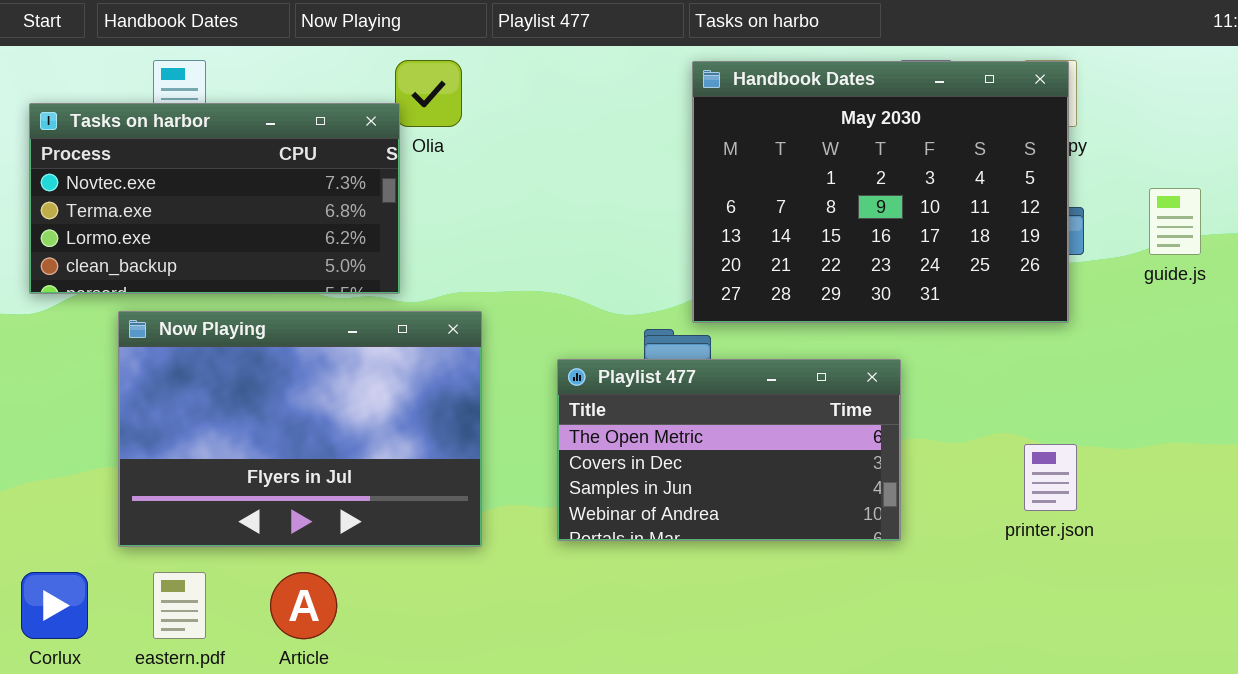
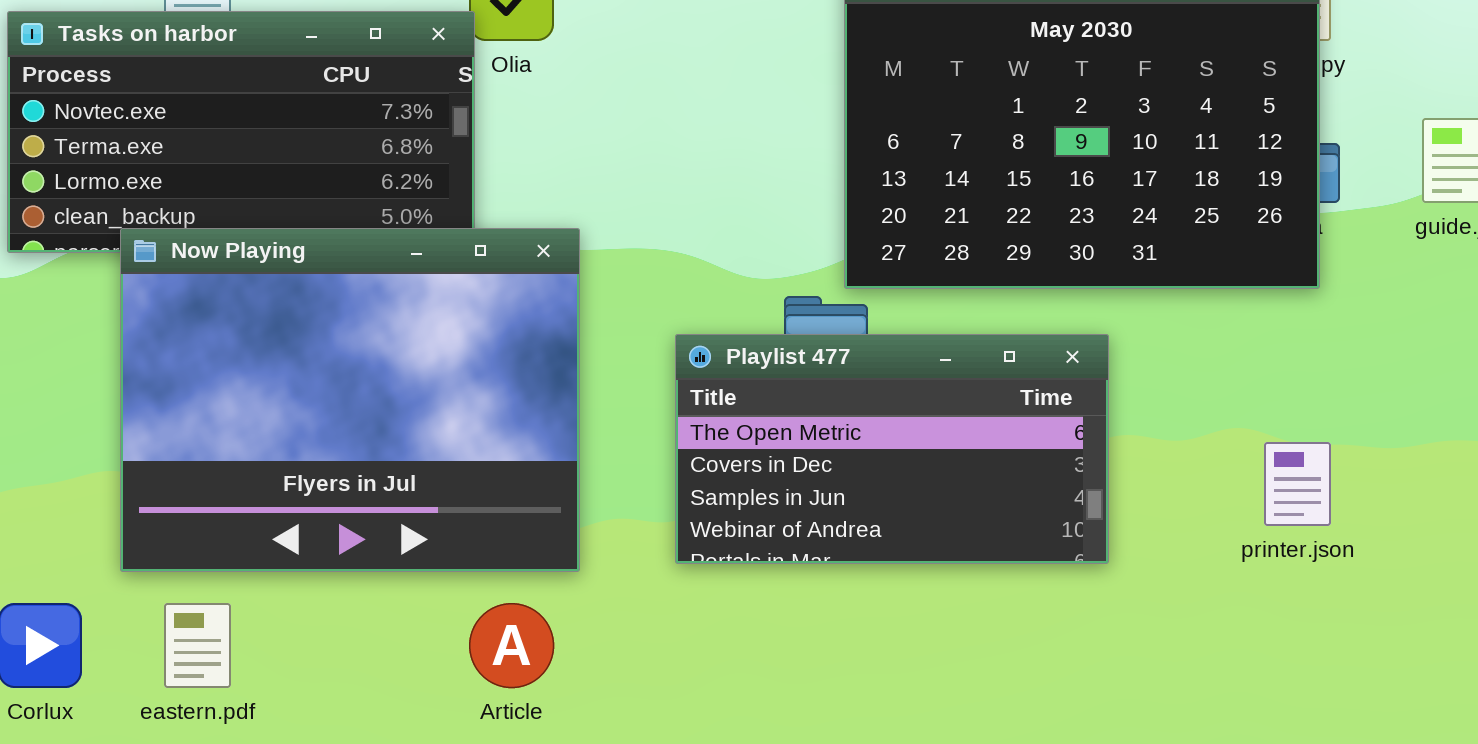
Now Playing: [118,311,482,547] -> [120,228,580,572], resized
Article: [270,572,337,639] -> [469,603,554,688], moved

